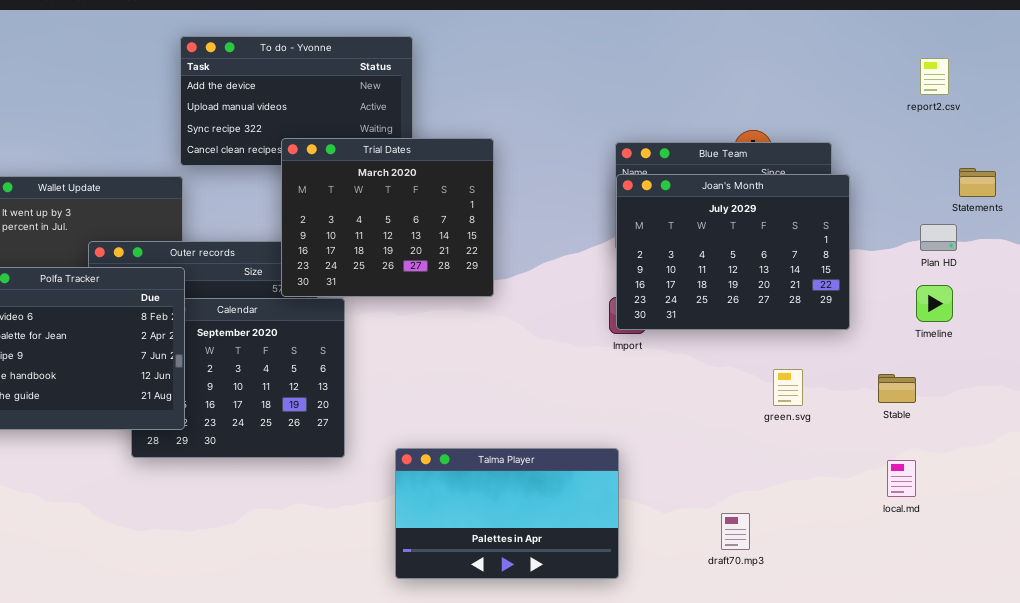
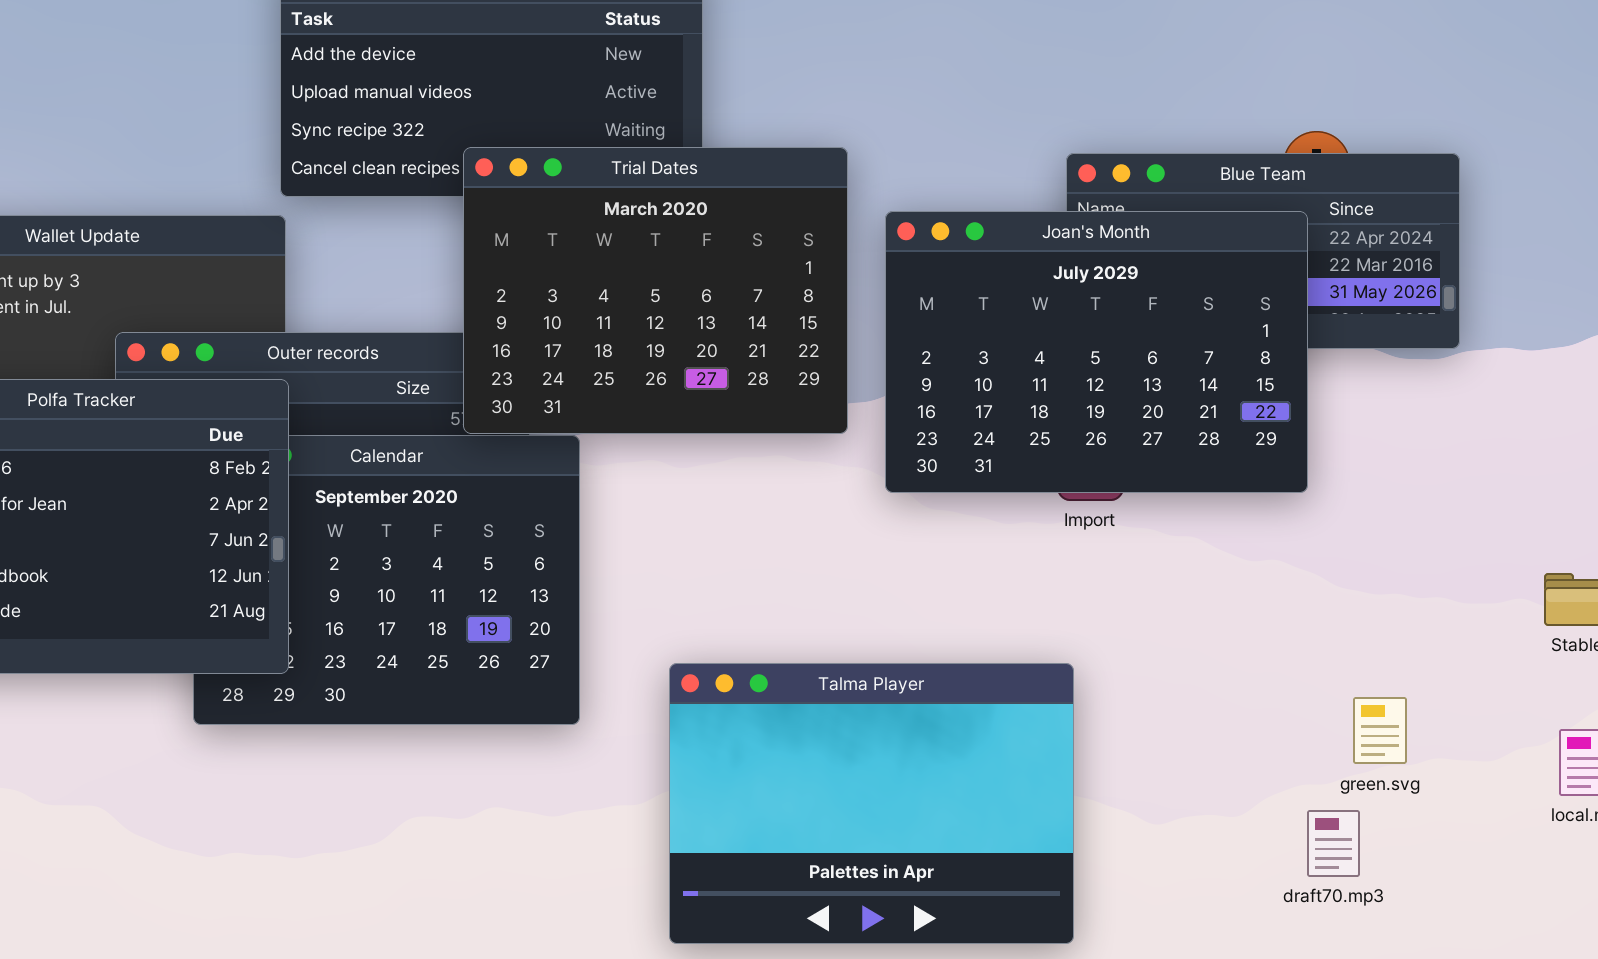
Joan's Month: [616,174,850,330] -> [885,211,1308,493], moved
green.svg: [773,369,803,406] -> [1353,697,1407,764], moved
Talma Player: [395,448,619,579] -> [669,663,1074,944], resized
draft70.mp3: [721,513,750,550] -> [1307,810,1360,877], moved

